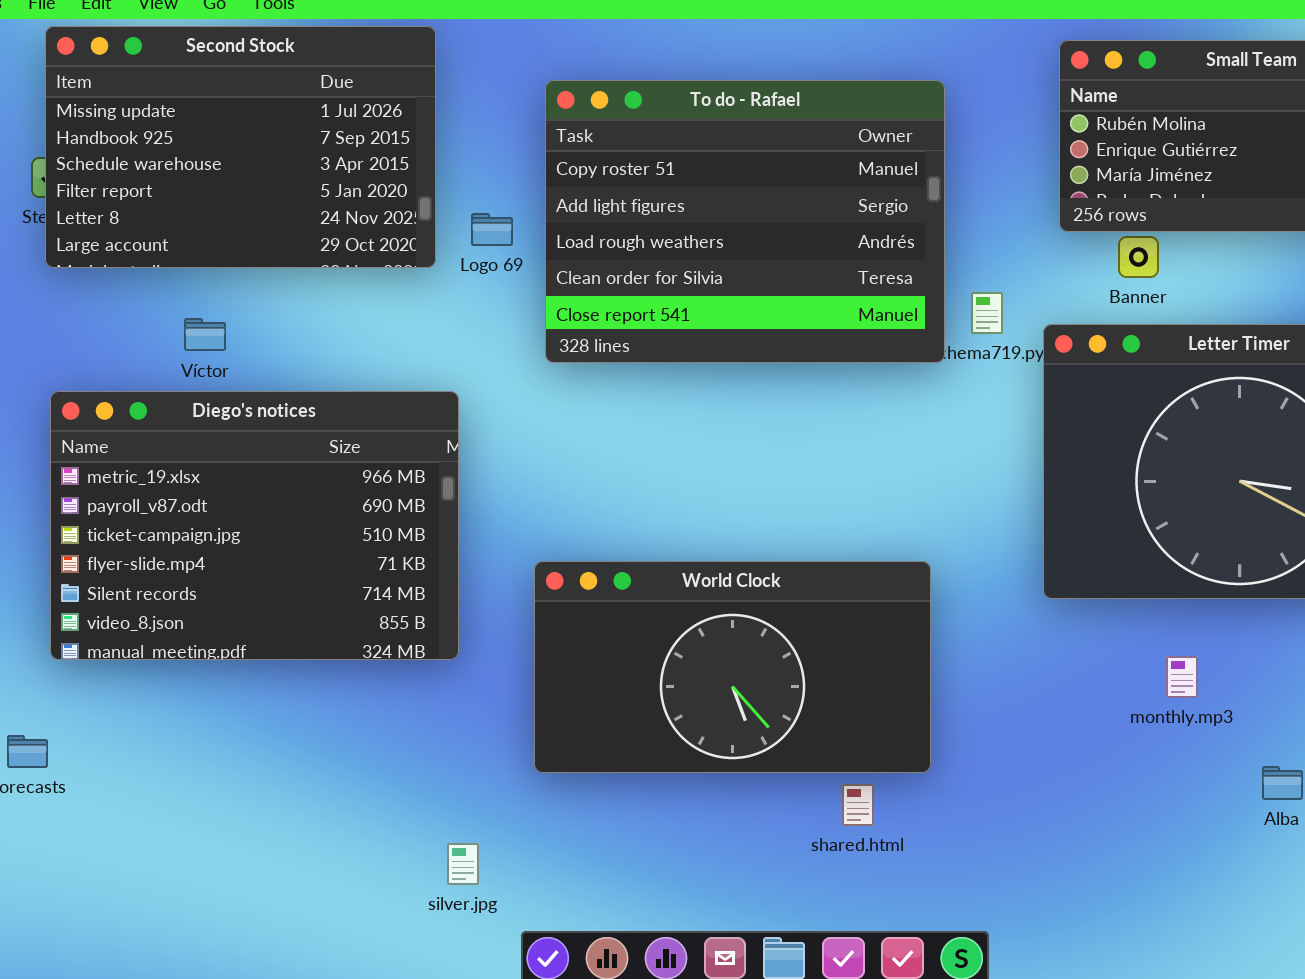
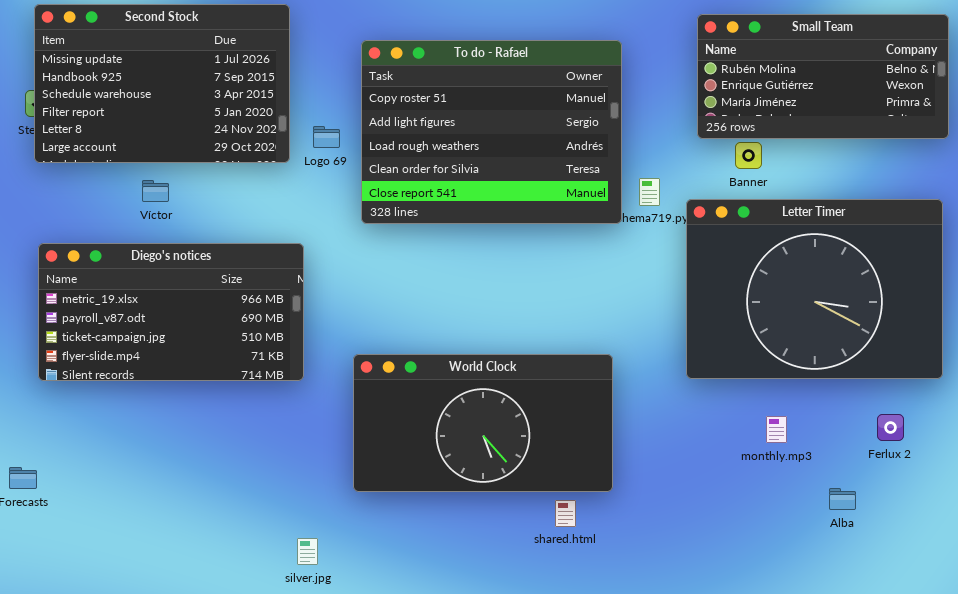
Víctor: [184,318,226,351] -> [142,180,169,202], moved
Diego's notices: [50,391,459,660] -> [38,243,304,381], resized

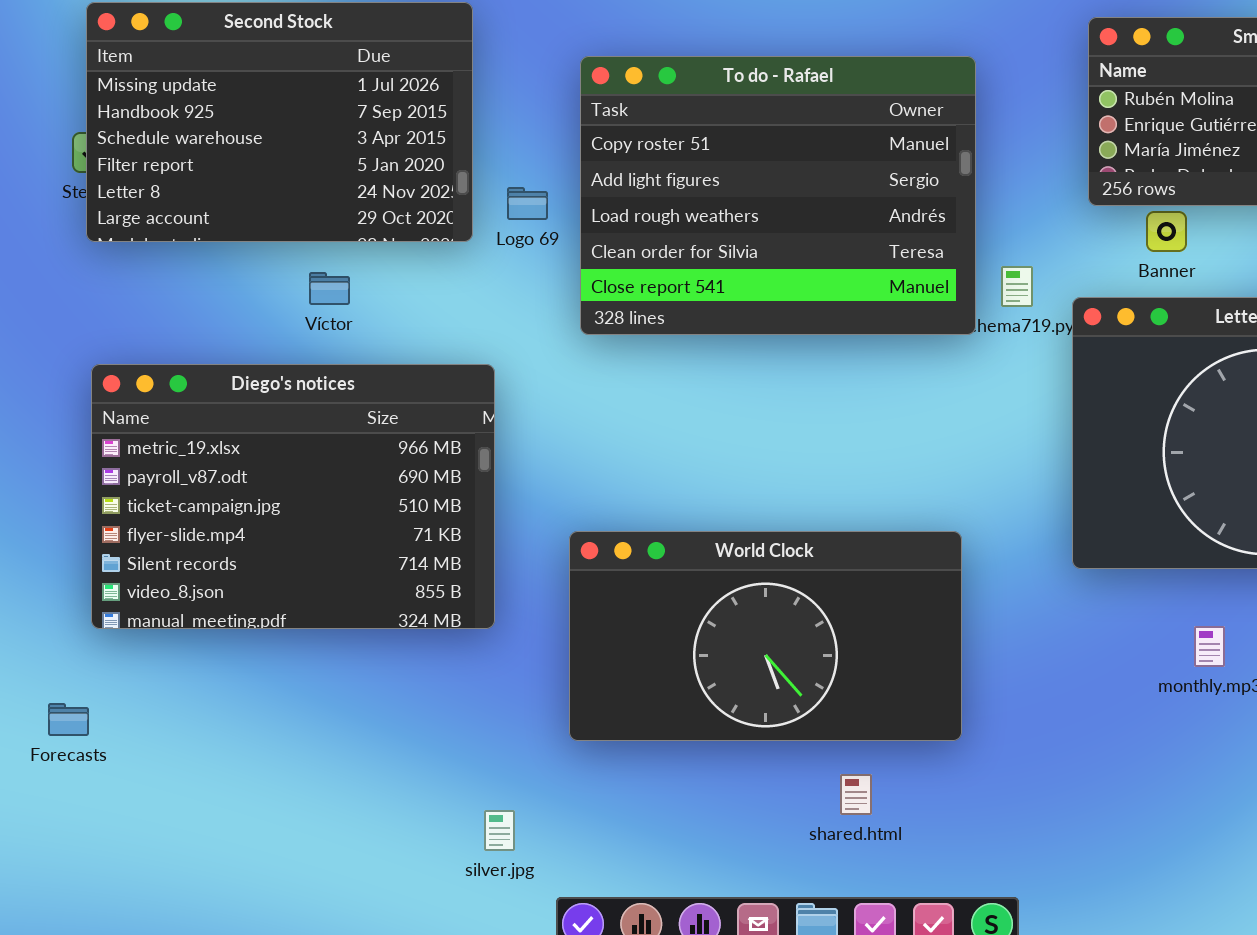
Víctor: [142,180,169,202] -> [309,272,350,305], moved
Diego's notices: [38,243,304,381] -> [91,364,495,629], resized
shared.html: [555,500,576,527] -> [840,774,872,815], moved

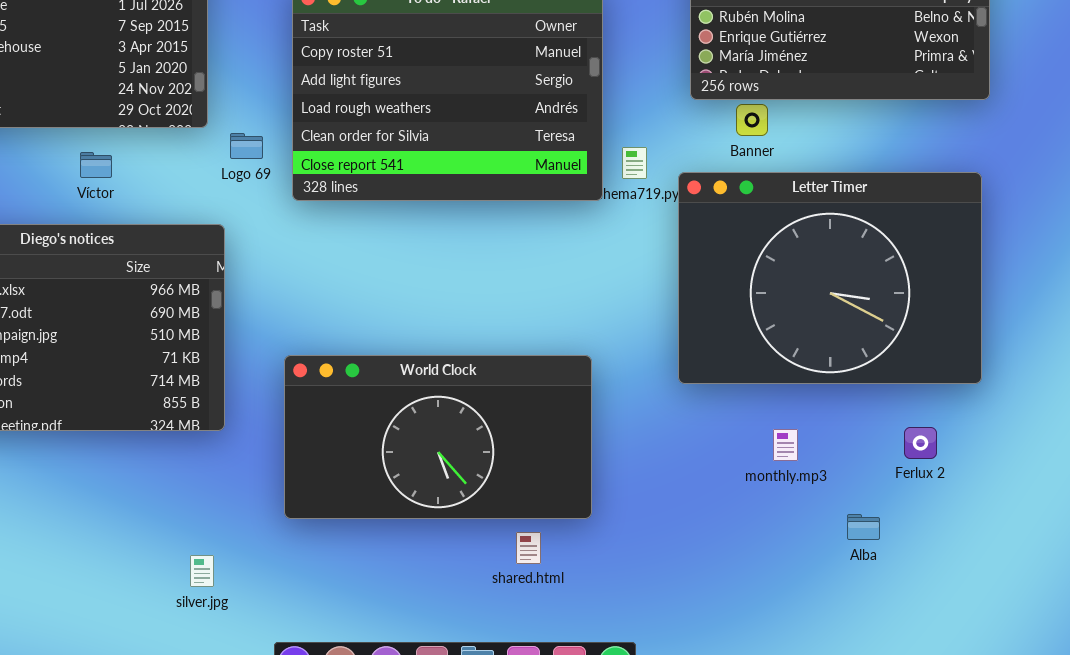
Logo 69: [507,187,548,220] -> [230,133,263,159], moved
shared.html: [840,774,872,815] -> [516,532,541,564], moved
silver.jpg: [484,810,515,851] -> [190,555,214,587], moved

